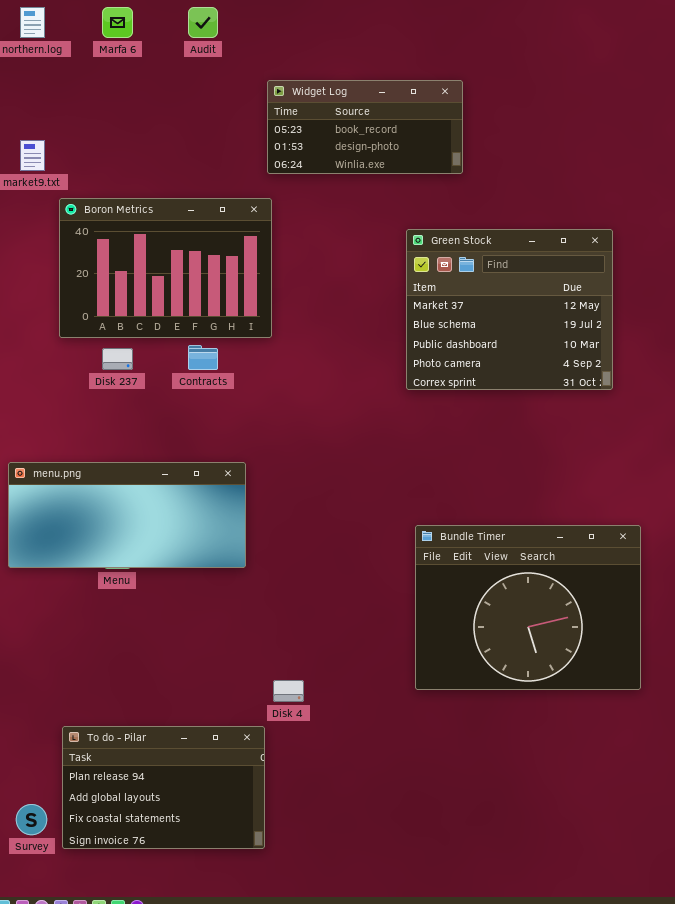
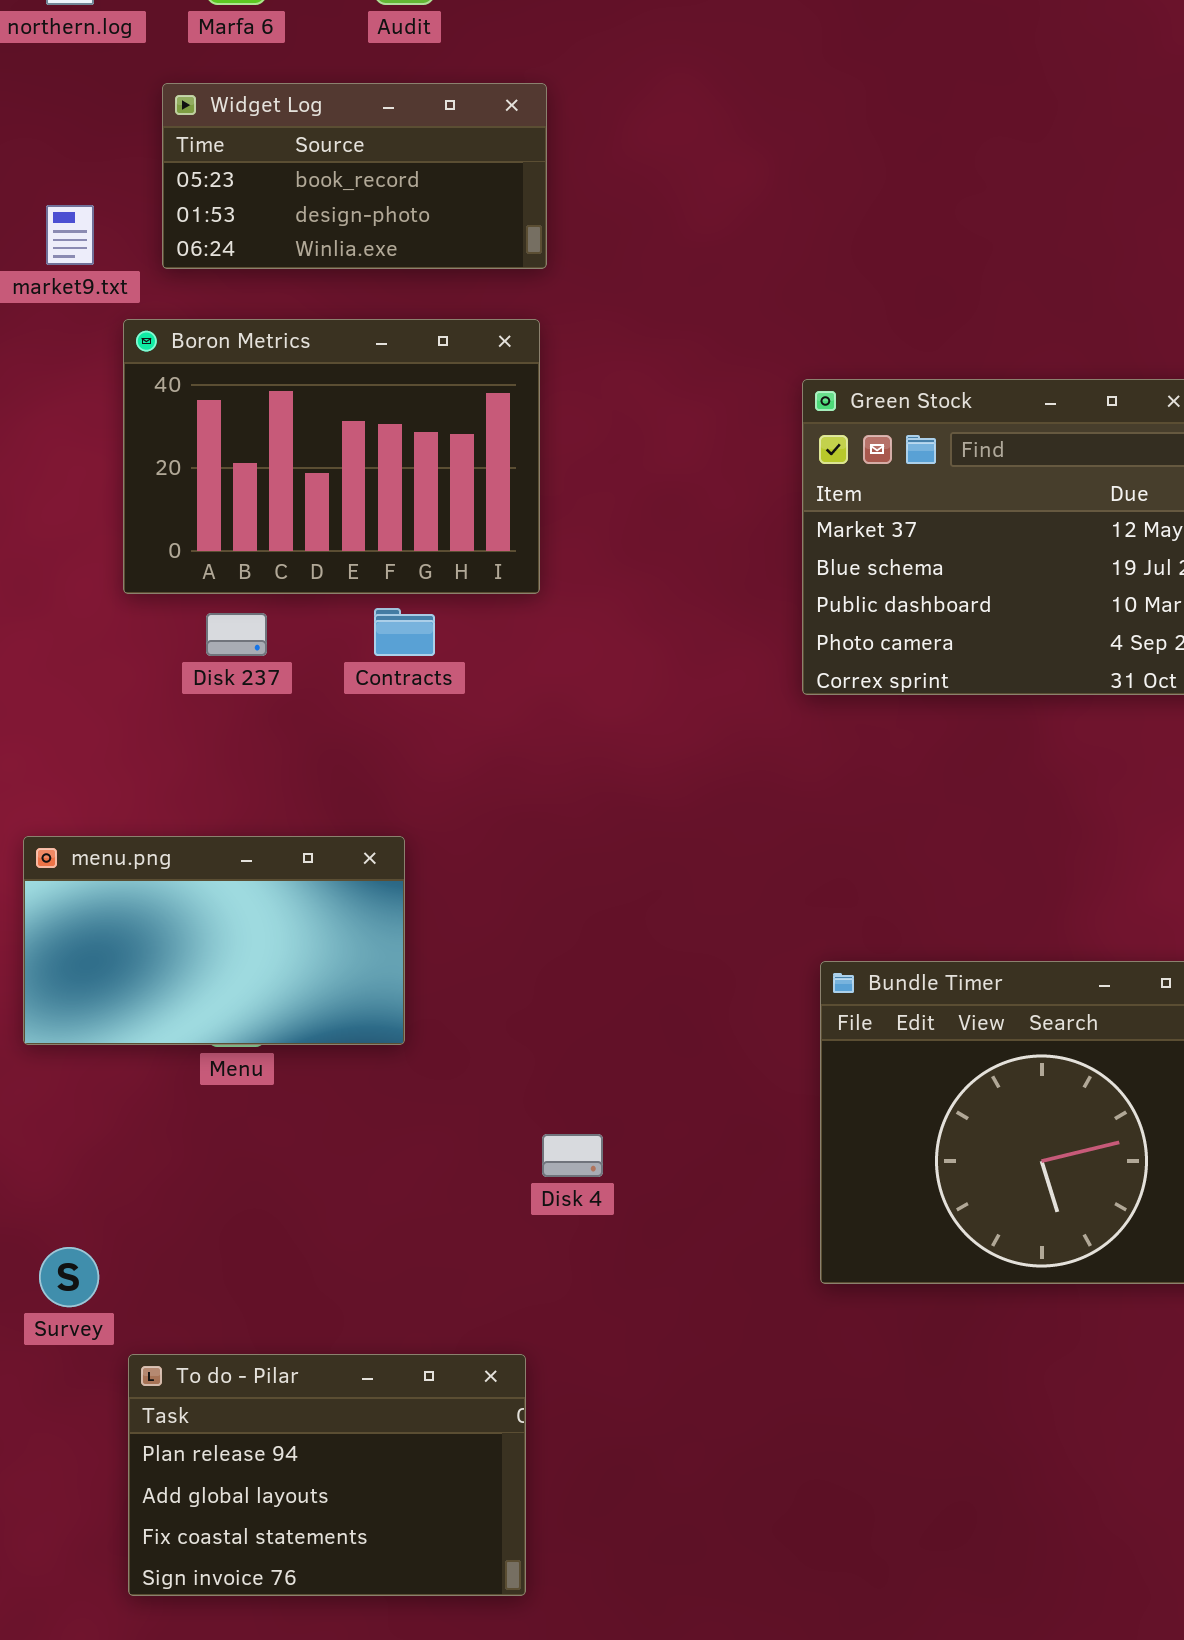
Widget Log: [267,80,463,174] -> [162,83,547,269], moved
menu.png: [8,462,246,568] -> [23,836,405,1045], resized
Disk 4: [273,680,304,702] -> [542,1134,603,1177], moved
Survey: [16,804,47,835] -> [39,1247,99,1307], moved

